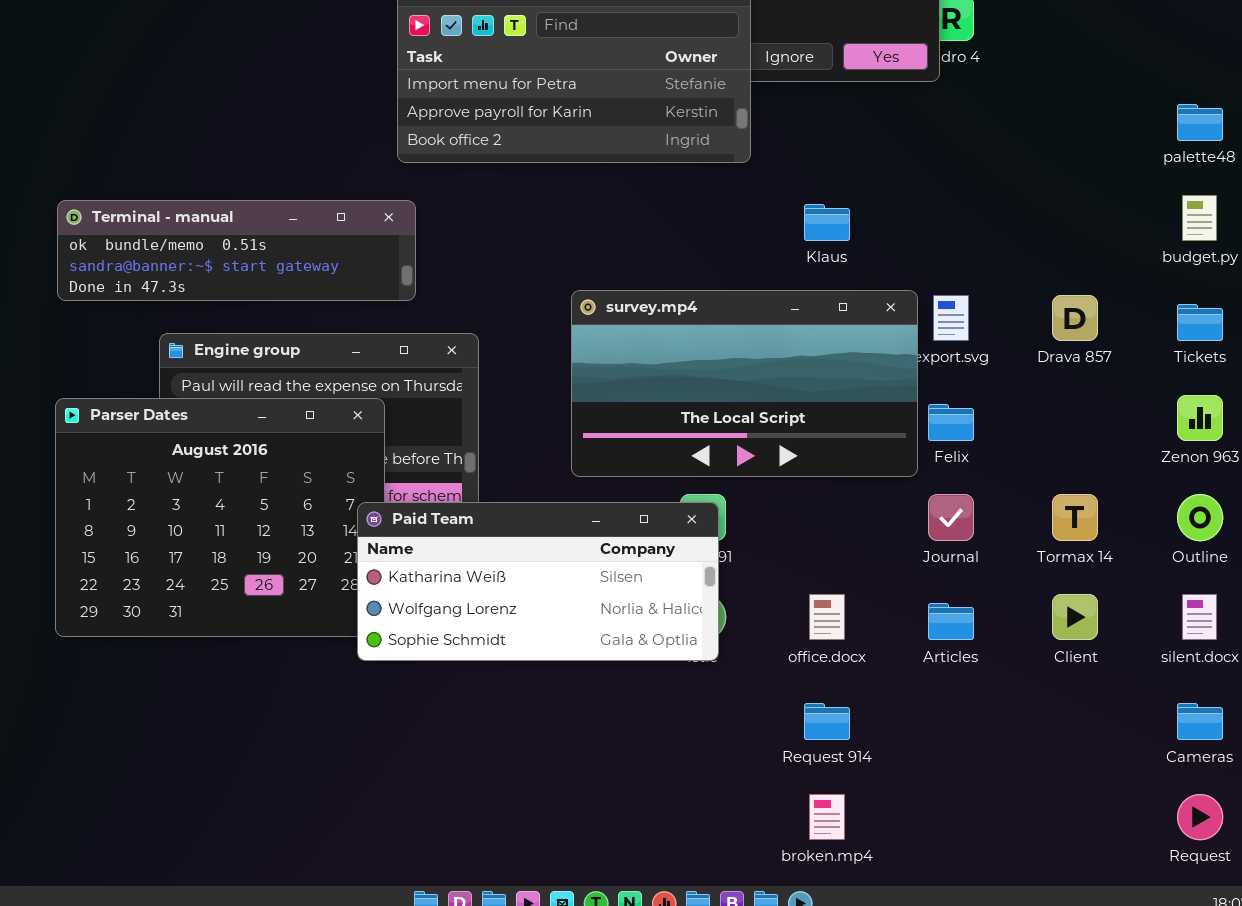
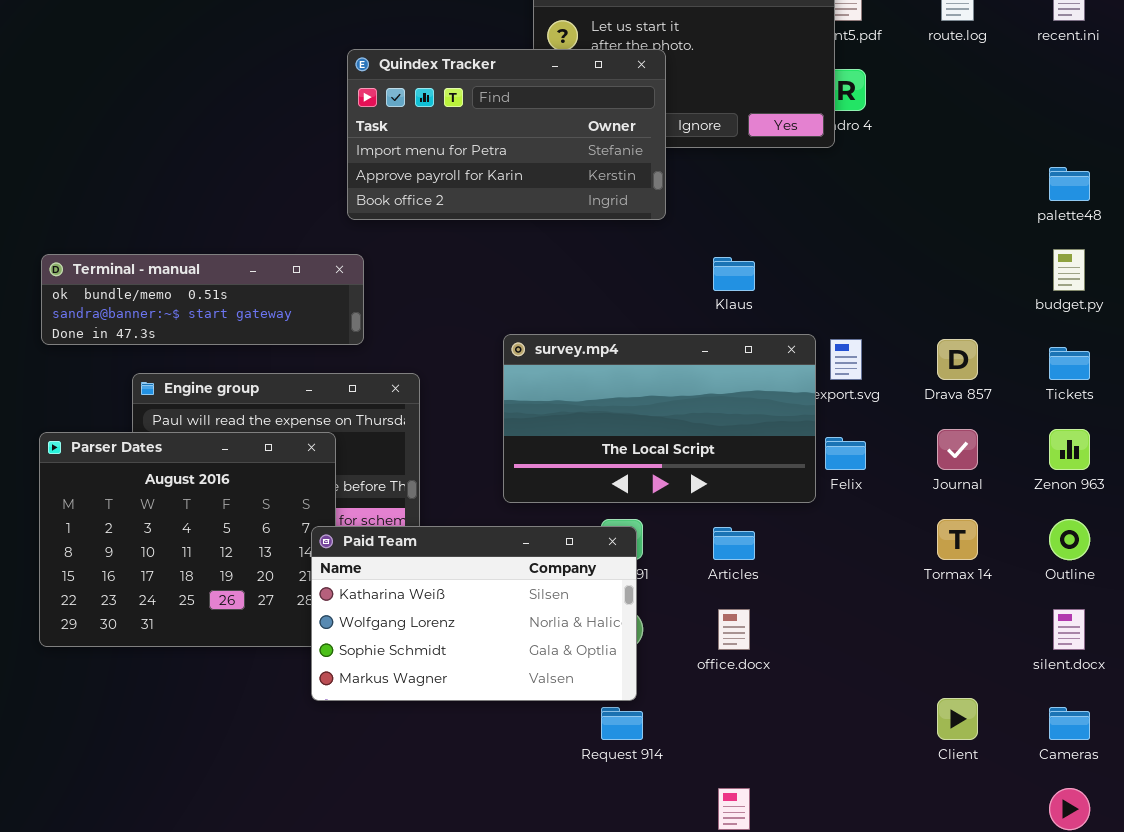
Journal: [928,494,974,541] -> [937,429,978,470], moved
Paid Team: [357,502,719,661] -> [311,526,637,701], resized
Client: [1052,594,1098,640] -> [937,698,978,740], moved
Articles: [928,603,974,640] -> [713,527,755,560], moved
Request 914: [804,703,850,740] -> [601,707,643,740], moved

